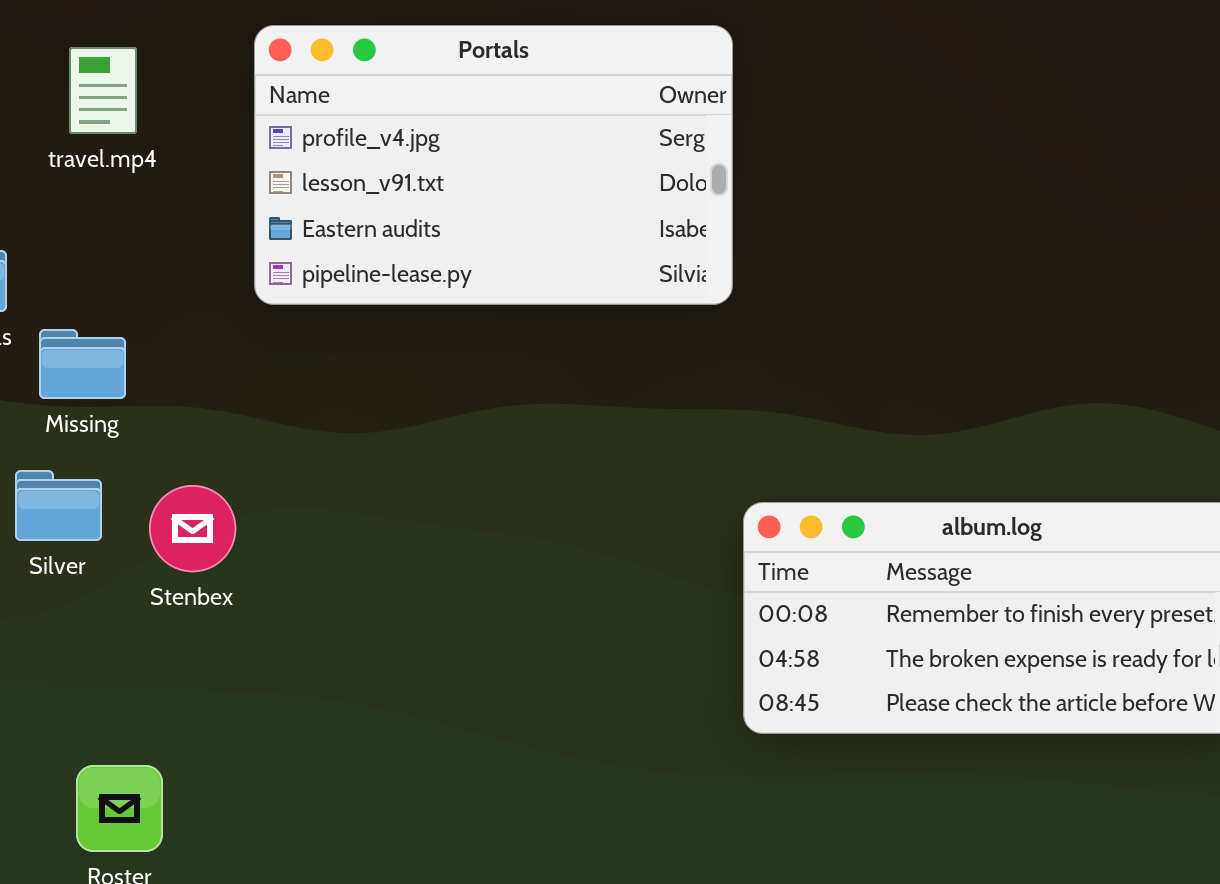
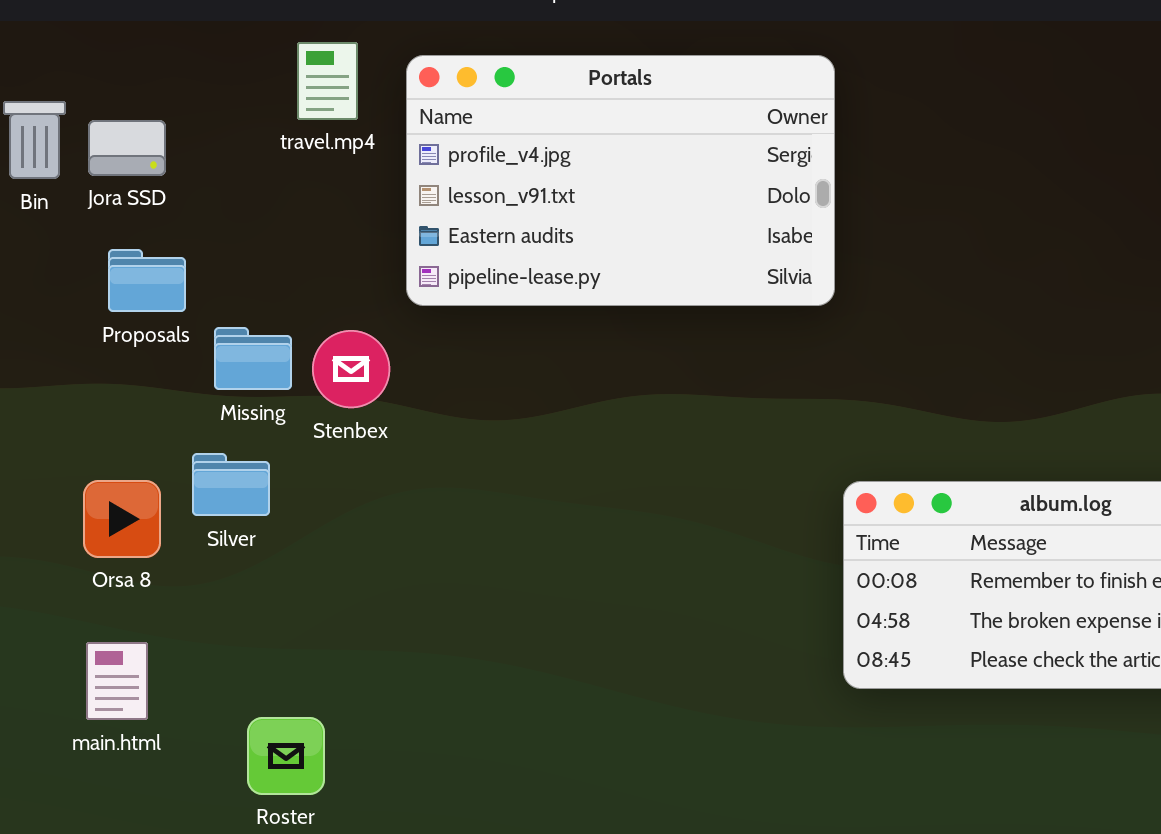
travel.mp4: [69,47,137,134] -> [297,42,358,120], moved
Stenbex: [149,485,236,572] -> [312,330,390,408], moved

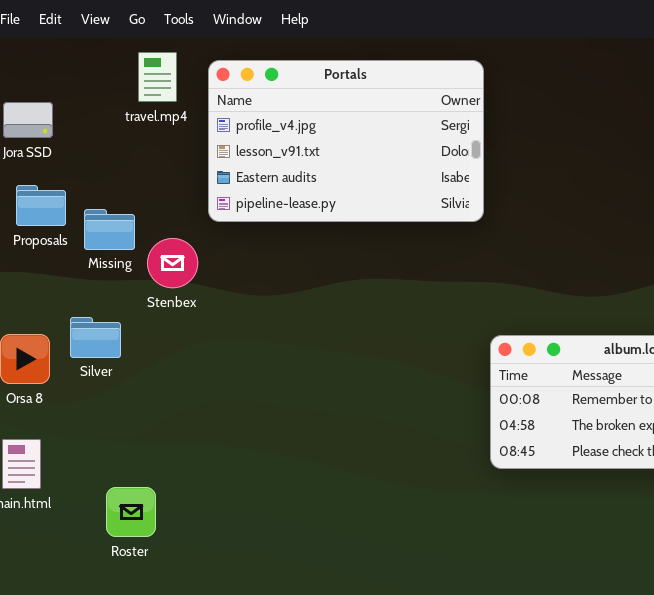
Missing: [214,327,292,390] -> [84,209,135,250], moved

